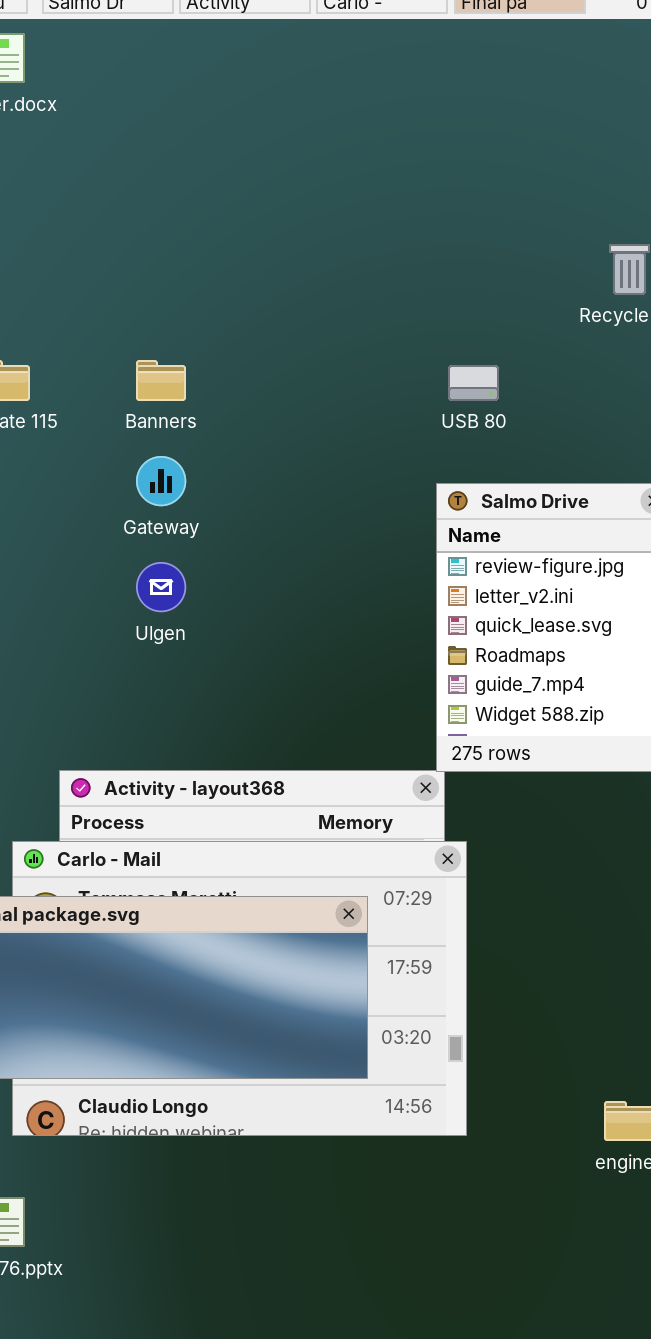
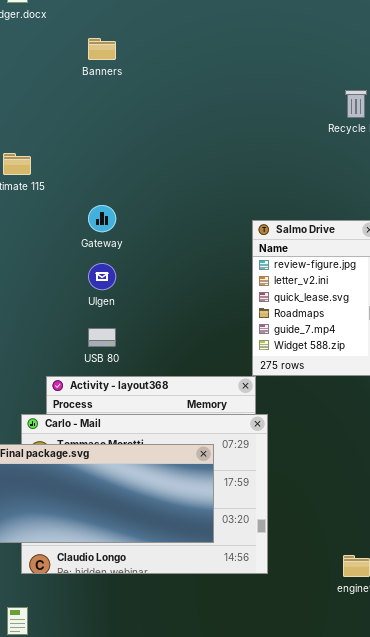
Banners: [136,360,186,401] -> [88,38,116,60], moved
USB 80: [448,365,499,401] -> [88,328,116,347], moved

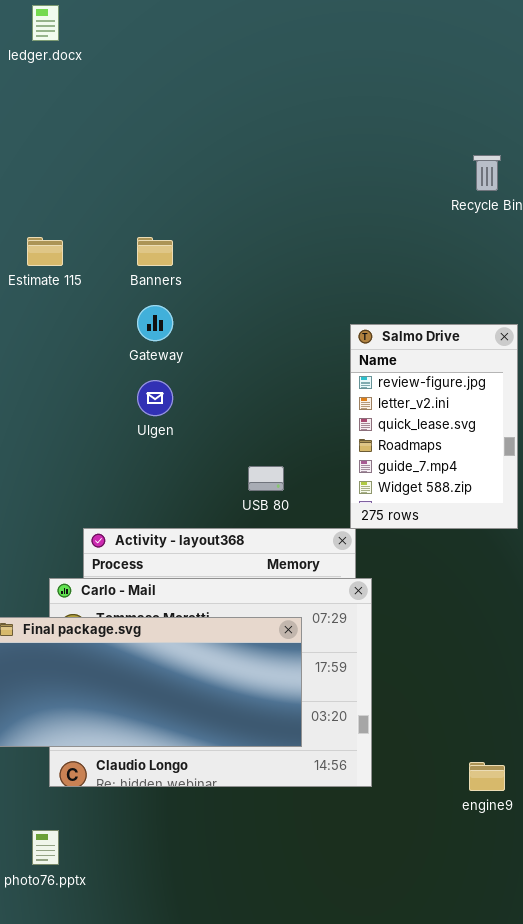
Banners: [88,38,116,60] -> [137,237,173,266], moved
USB 80: [88,328,116,347] -> [248,466,284,491], moved

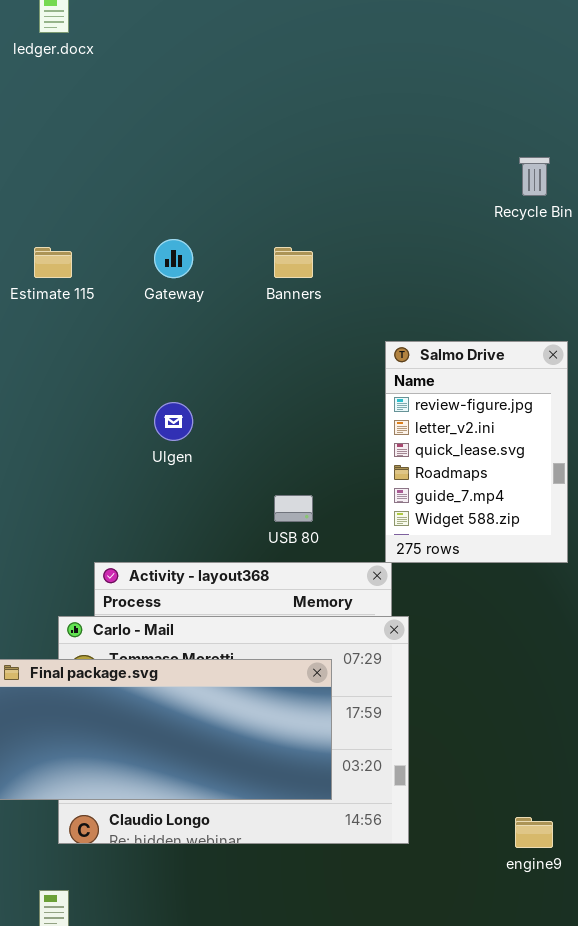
Banners: [137,237,173,266] -> [274,247,313,278], moved
Gateway: [137,305,173,341] -> [154,239,193,278], moved

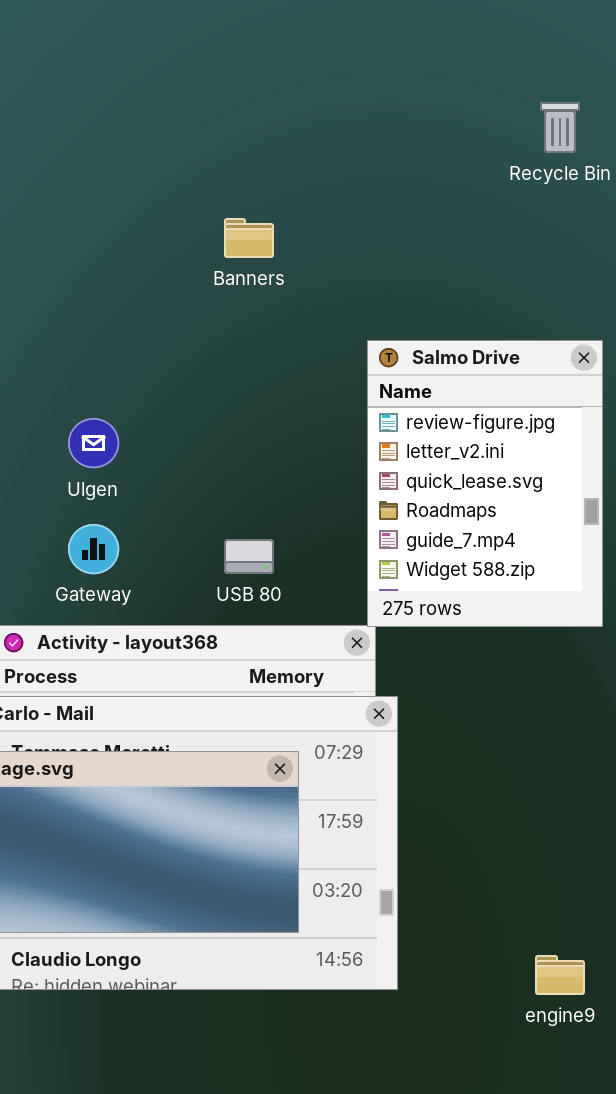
Gateway: [154,239,193,278] -> [68,524,119,574], moved

